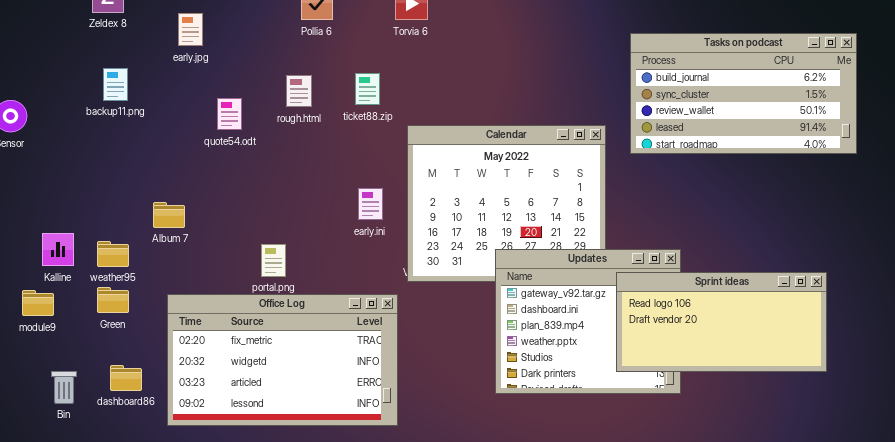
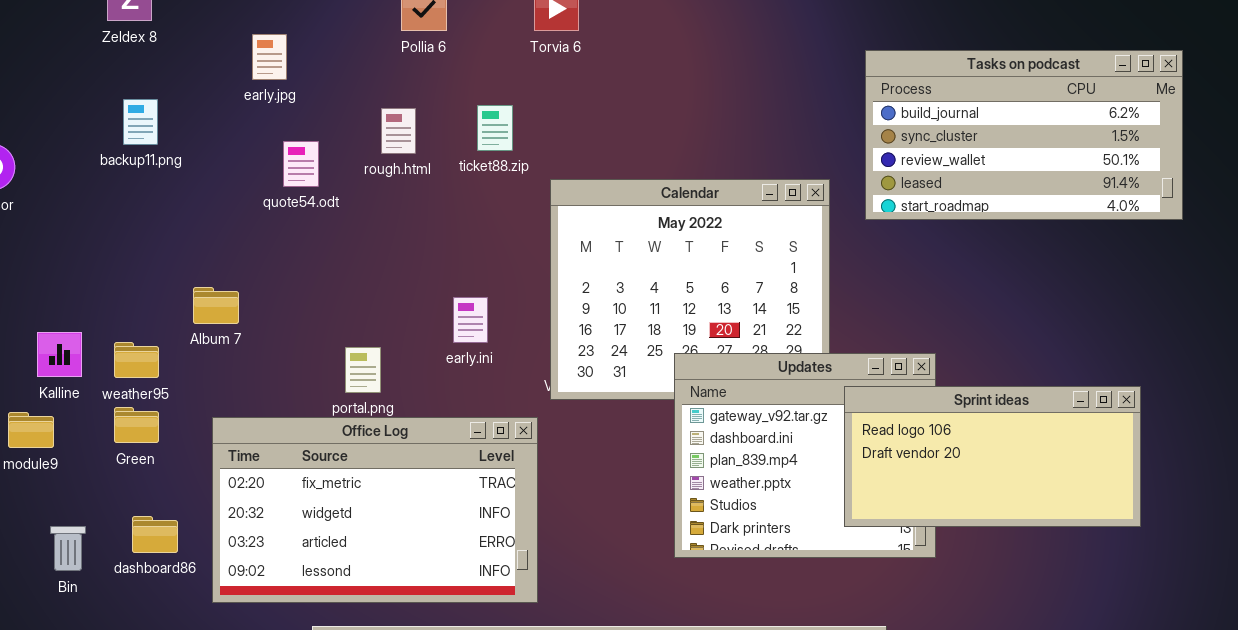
early.jpg: [178,13,203,46] -> [252,34,287,80], moved
early.ini: [358,188,383,220] -> [453,297,488,343], moved

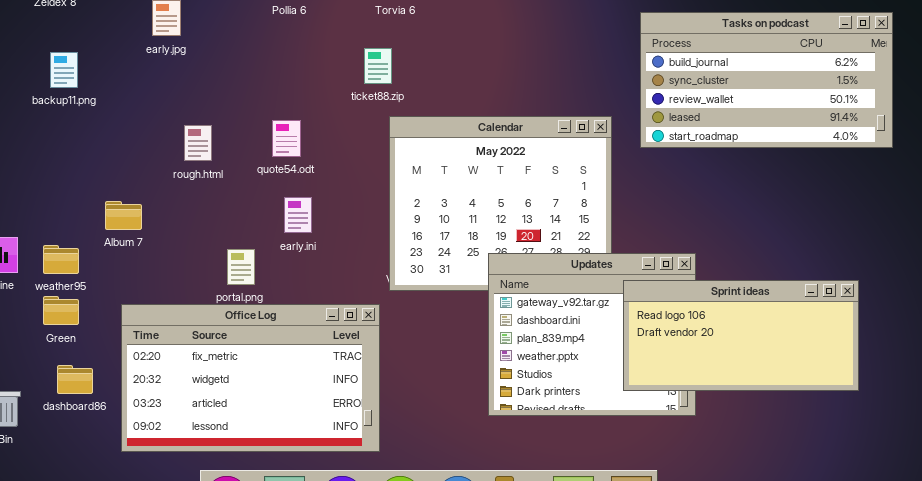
ticket88.zip: [477,105,513,151] -> [364,48,392,84], moved
rough.html: [381,108,416,154] -> [184,125,212,161], moved
quote54.odt: [283,141,319,187] -> [272,120,301,157], moved
early.ini: [453,297,488,343] -> [284,197,312,233], moved
dashboard86: [132,516,178,553] -> [57,365,93,394], moved

